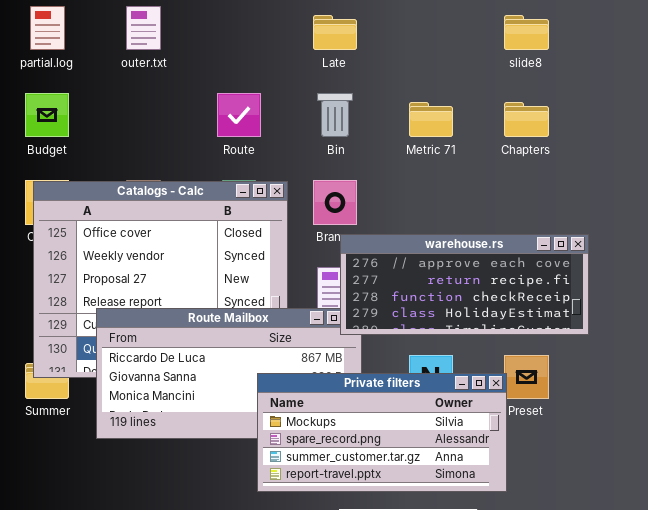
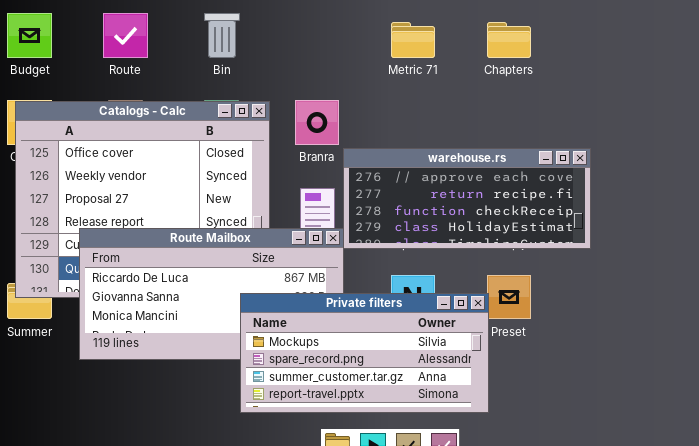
Route: [217,93,261,137] -> [103,13,148,58], moved
Bin: [317,93,353,137] -> [204,13,240,58], moved
warehouse.rs: [340,234,589,335] -> [343,148,591,249], moved

